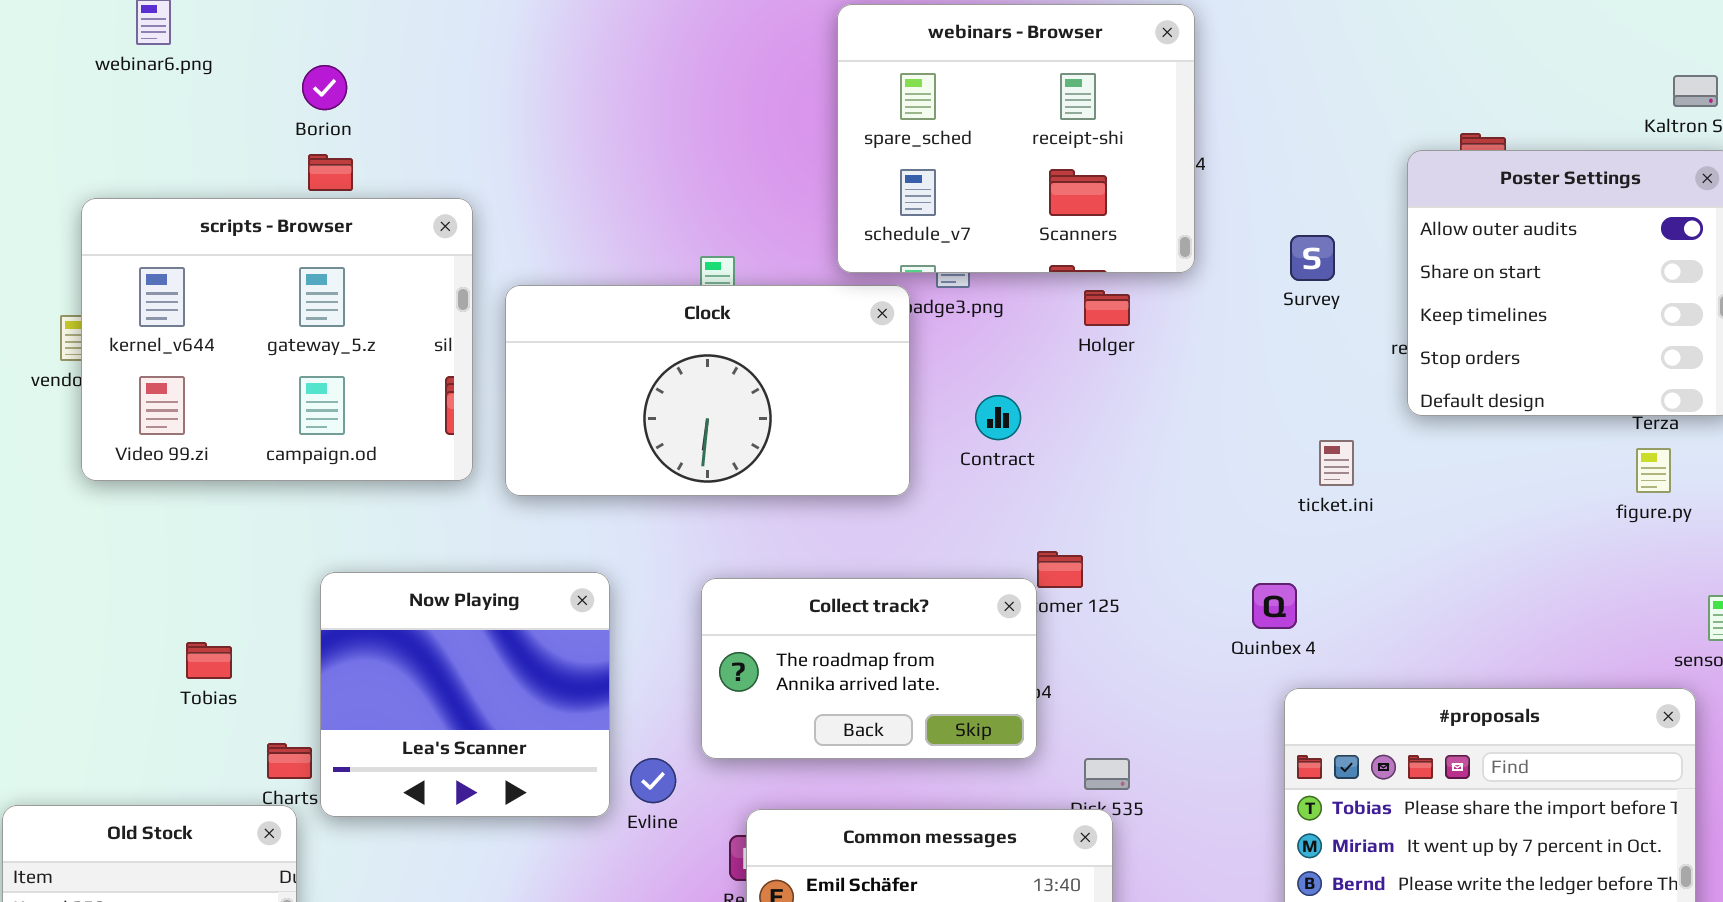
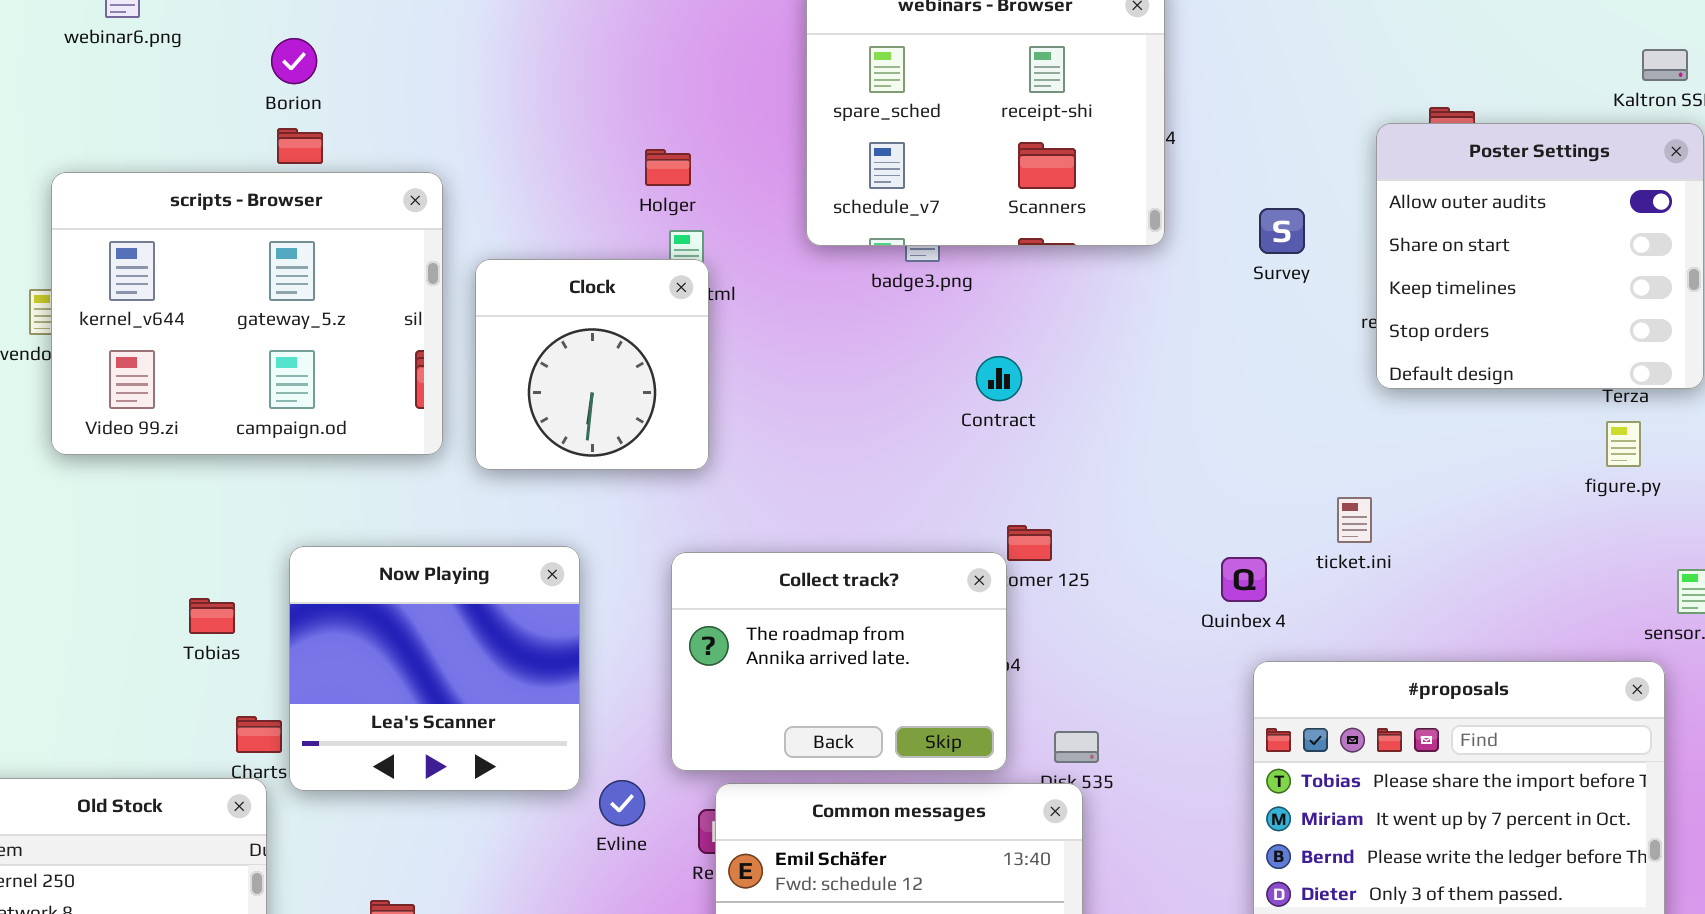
Clock: [505,285,910,496] -> [475,259,709,470], resized
Holger: [1084,290,1130,326] -> [645,149,691,186], moved
Contract: [975,395,1021,440] -> [976,356,1022,401], moved
ticket.ini: [1319,440,1354,486] -> [1337,497,1372,543], moved
Collect track?: [701,578,1037,759] -> [671,552,1007,771], resized
Tobias: [186,642,232,679] -> [189,598,235,634], moved
Evline: [630,758,676,803] -> [599,780,645,826], moved

